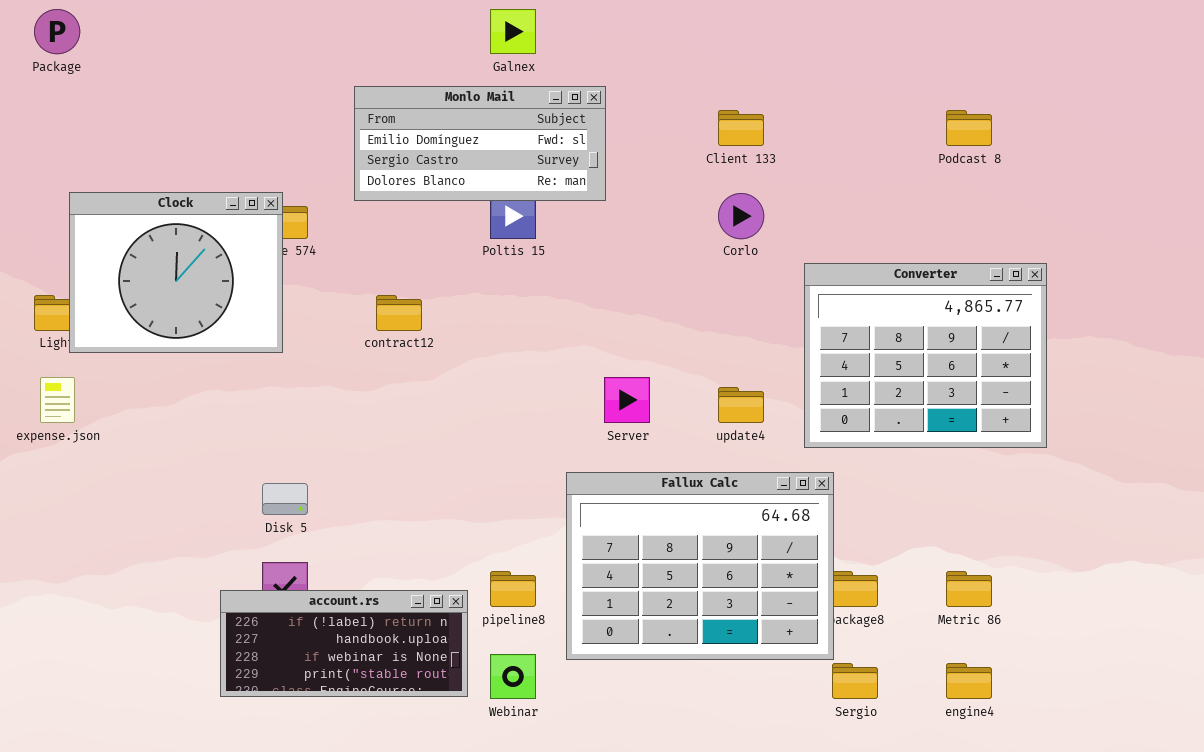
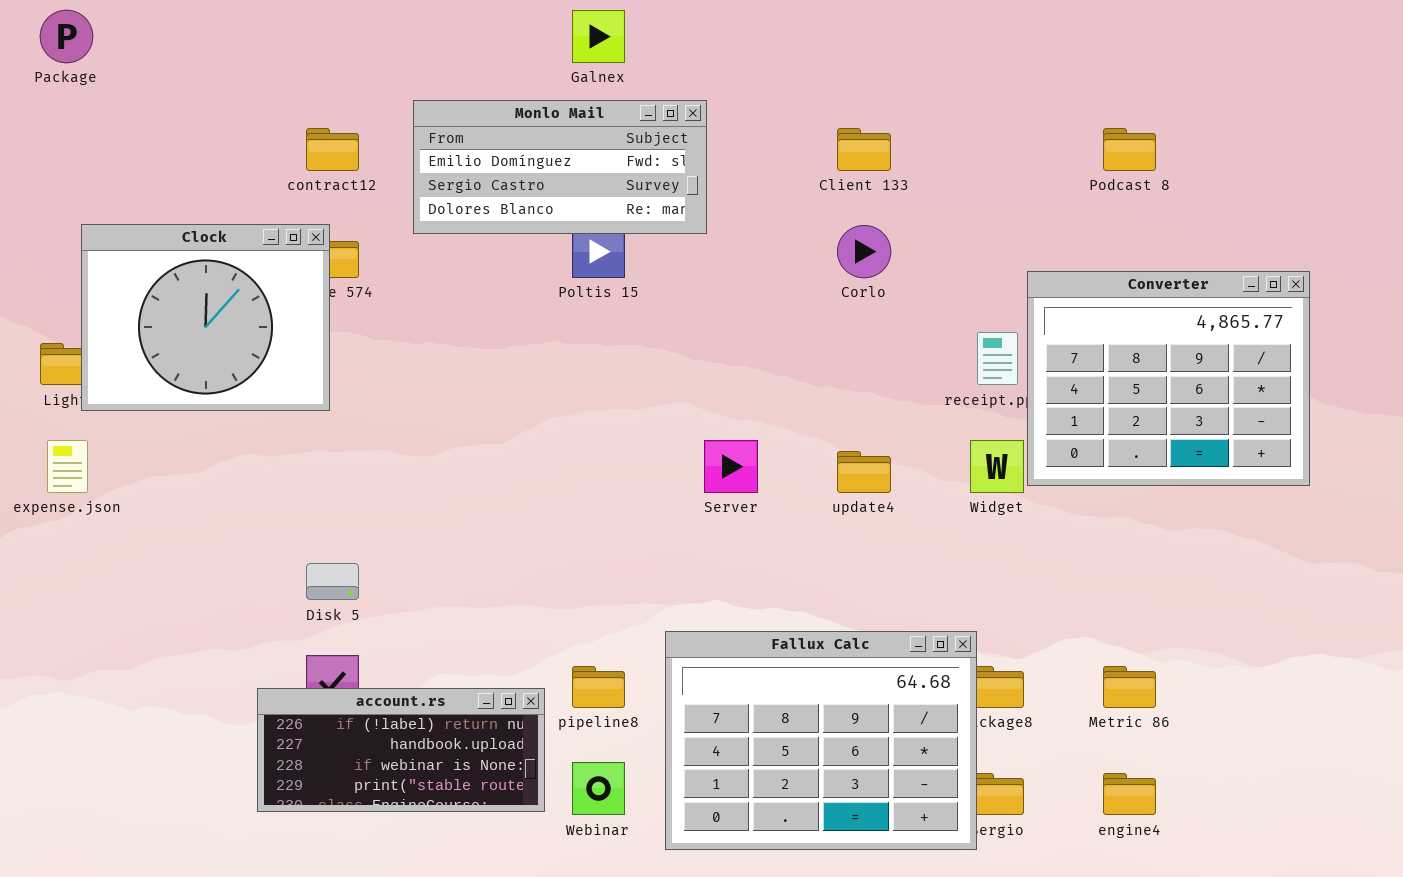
Converter: [804,263,1047,448] -> [1027,271,1310,486], moved
contract12: [376,295,422,331] -> [306,128,359,171], moved
Fallux Calc: [566,472,834,660] -> [665,631,977,850], moved

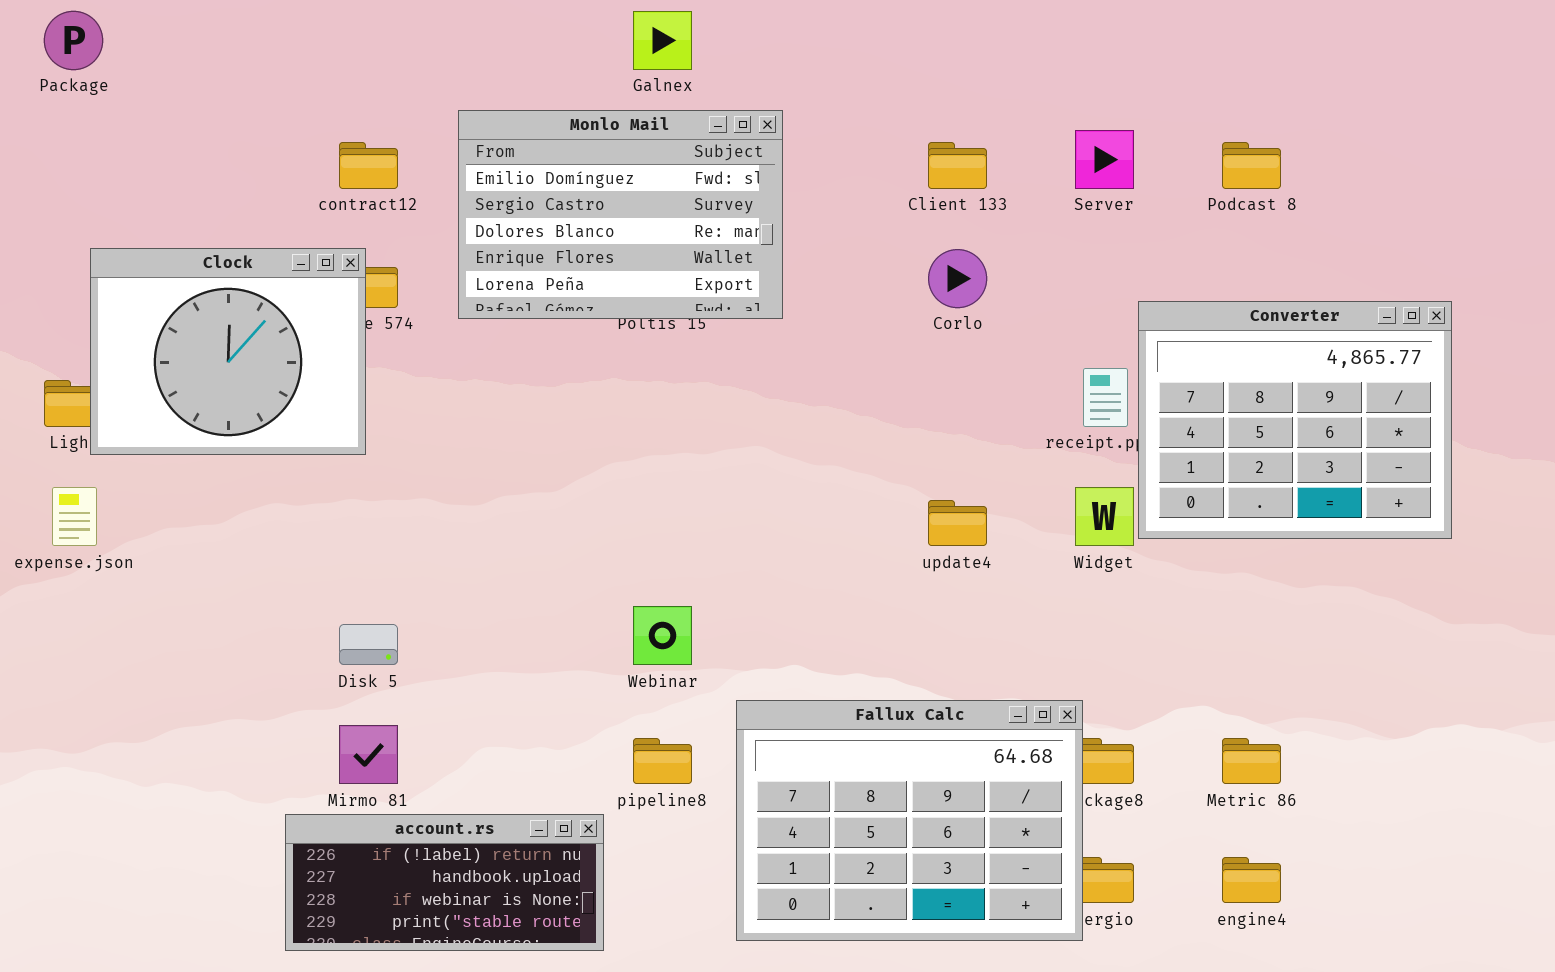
Monlo Mail: [413,100,707,234] -> [458,110,783,319], resized
Server: [704,440,758,493] -> [1075,130,1134,189], moved
account.rs: [257,688,545,812] -> [285,814,604,951], moved
Webinar: [572,762,625,815] -> [633,606,692,665], moved

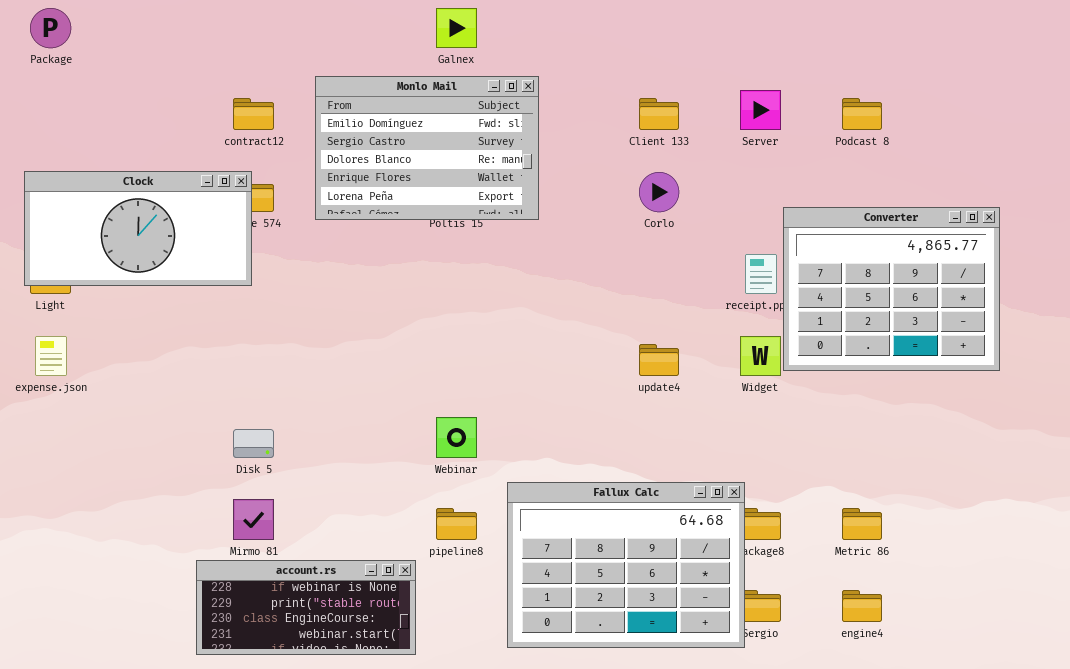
Clock: [90,248,366,455] -> [24,171,252,286], resized
account.rs: [285,814,604,951] -> [196,560,416,655], scrolled down 2 rows

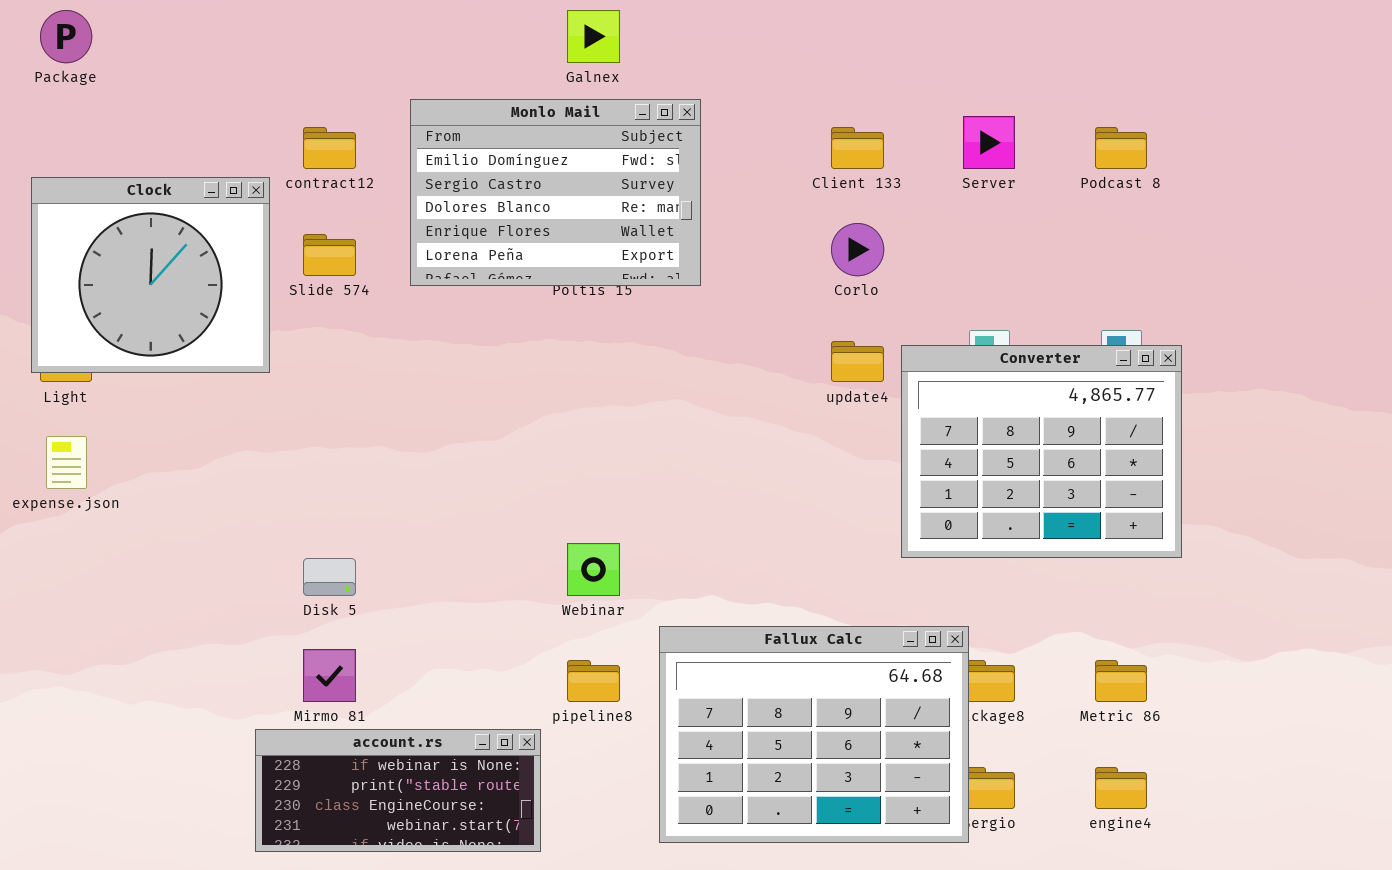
Clock: [24,171,252,286] -> [31,177,270,373], resized
Converter: [783,207,1000,371] -> [901,345,1182,558], moved
update4: [639,344,679,376] -> [831,341,884,382], moved

